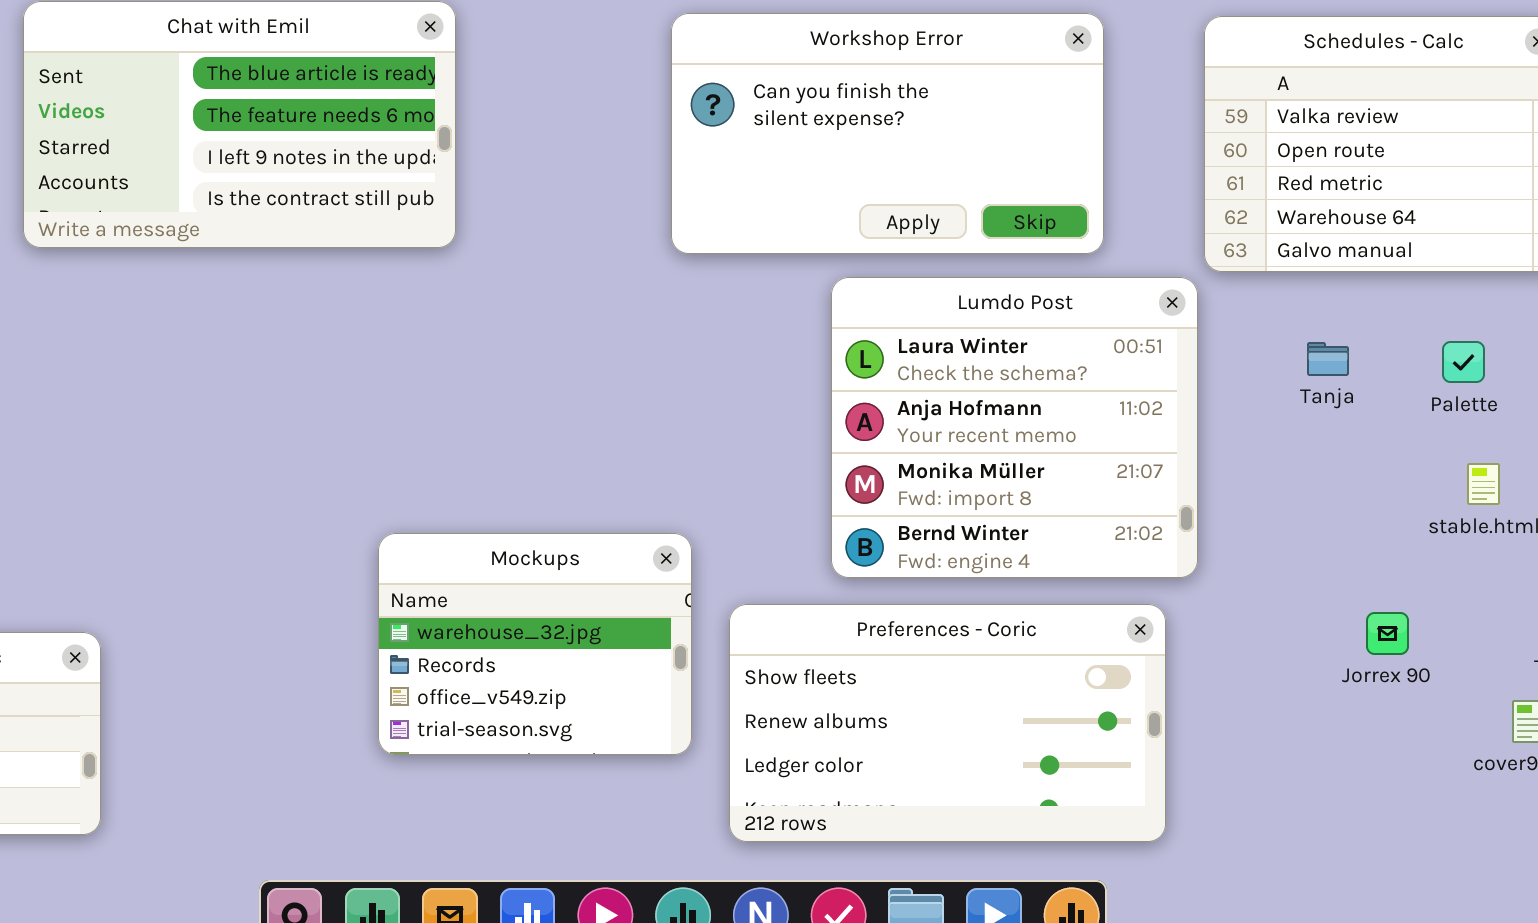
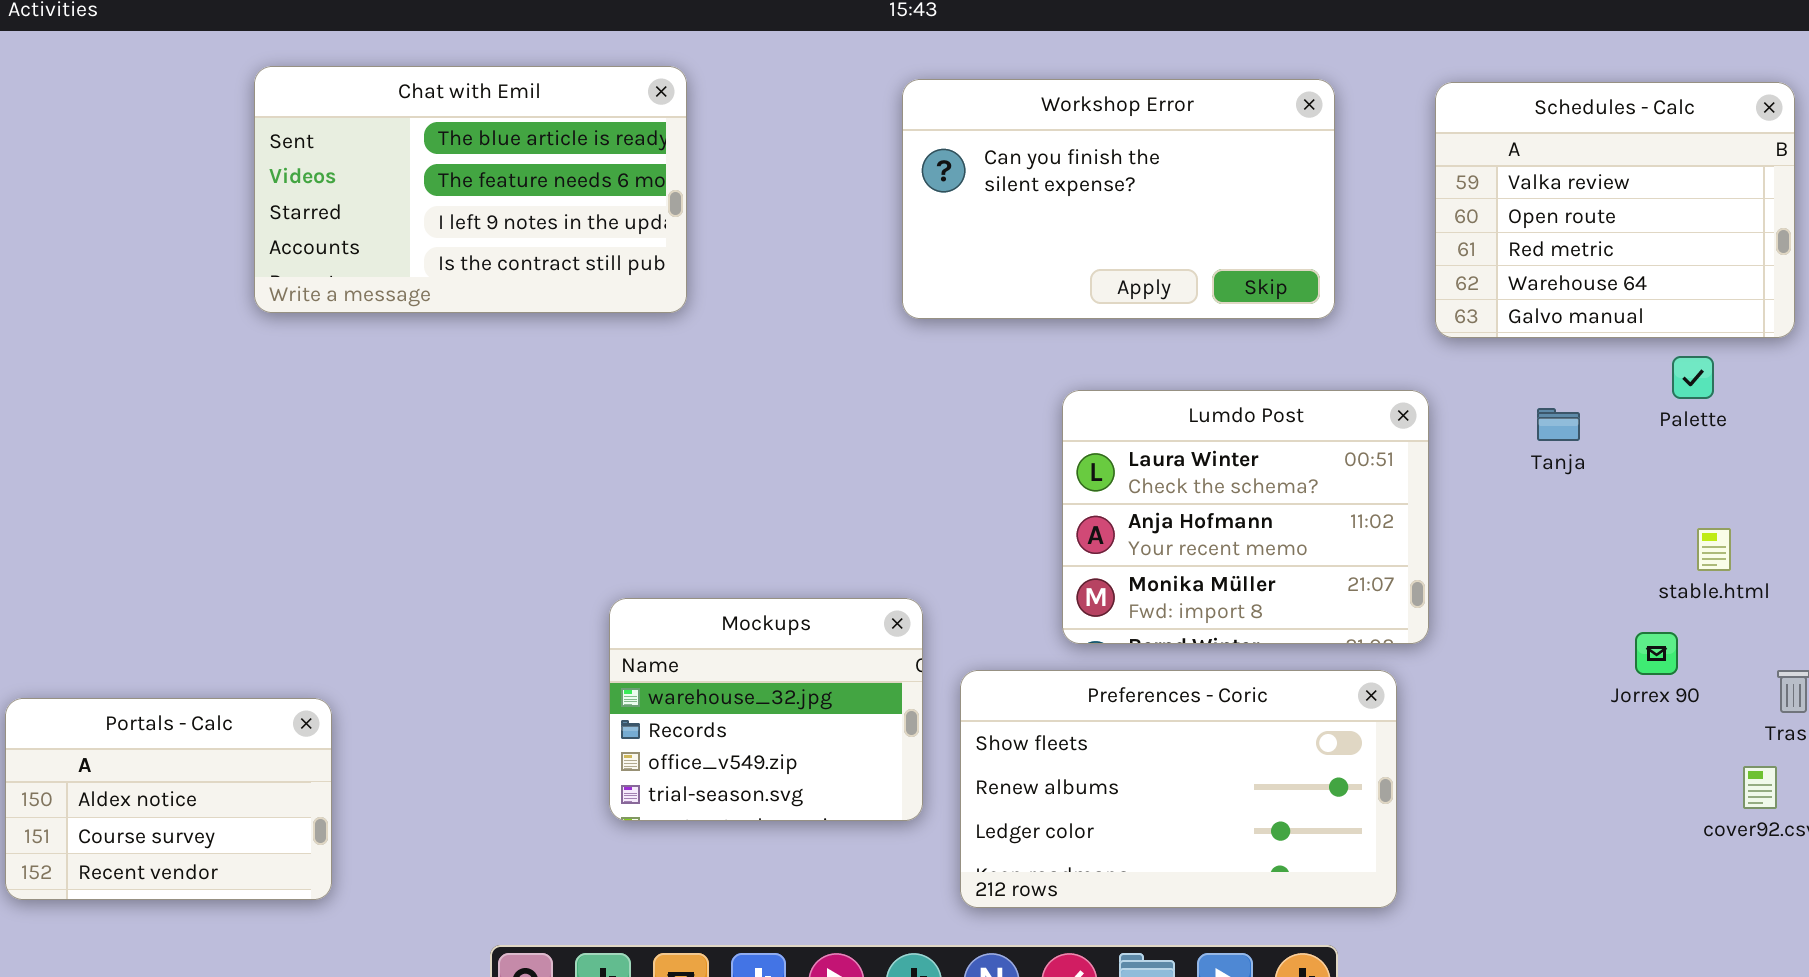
Lumdo Post: [831,277,1198,578] -> [1062,390,1429,644], resized
Palette: [1442,341,1485,383] -> [1672,356,1714,399], moved
Jorrex 90: [1366,612,1409,655] -> [1635,632,1678,675], moved

